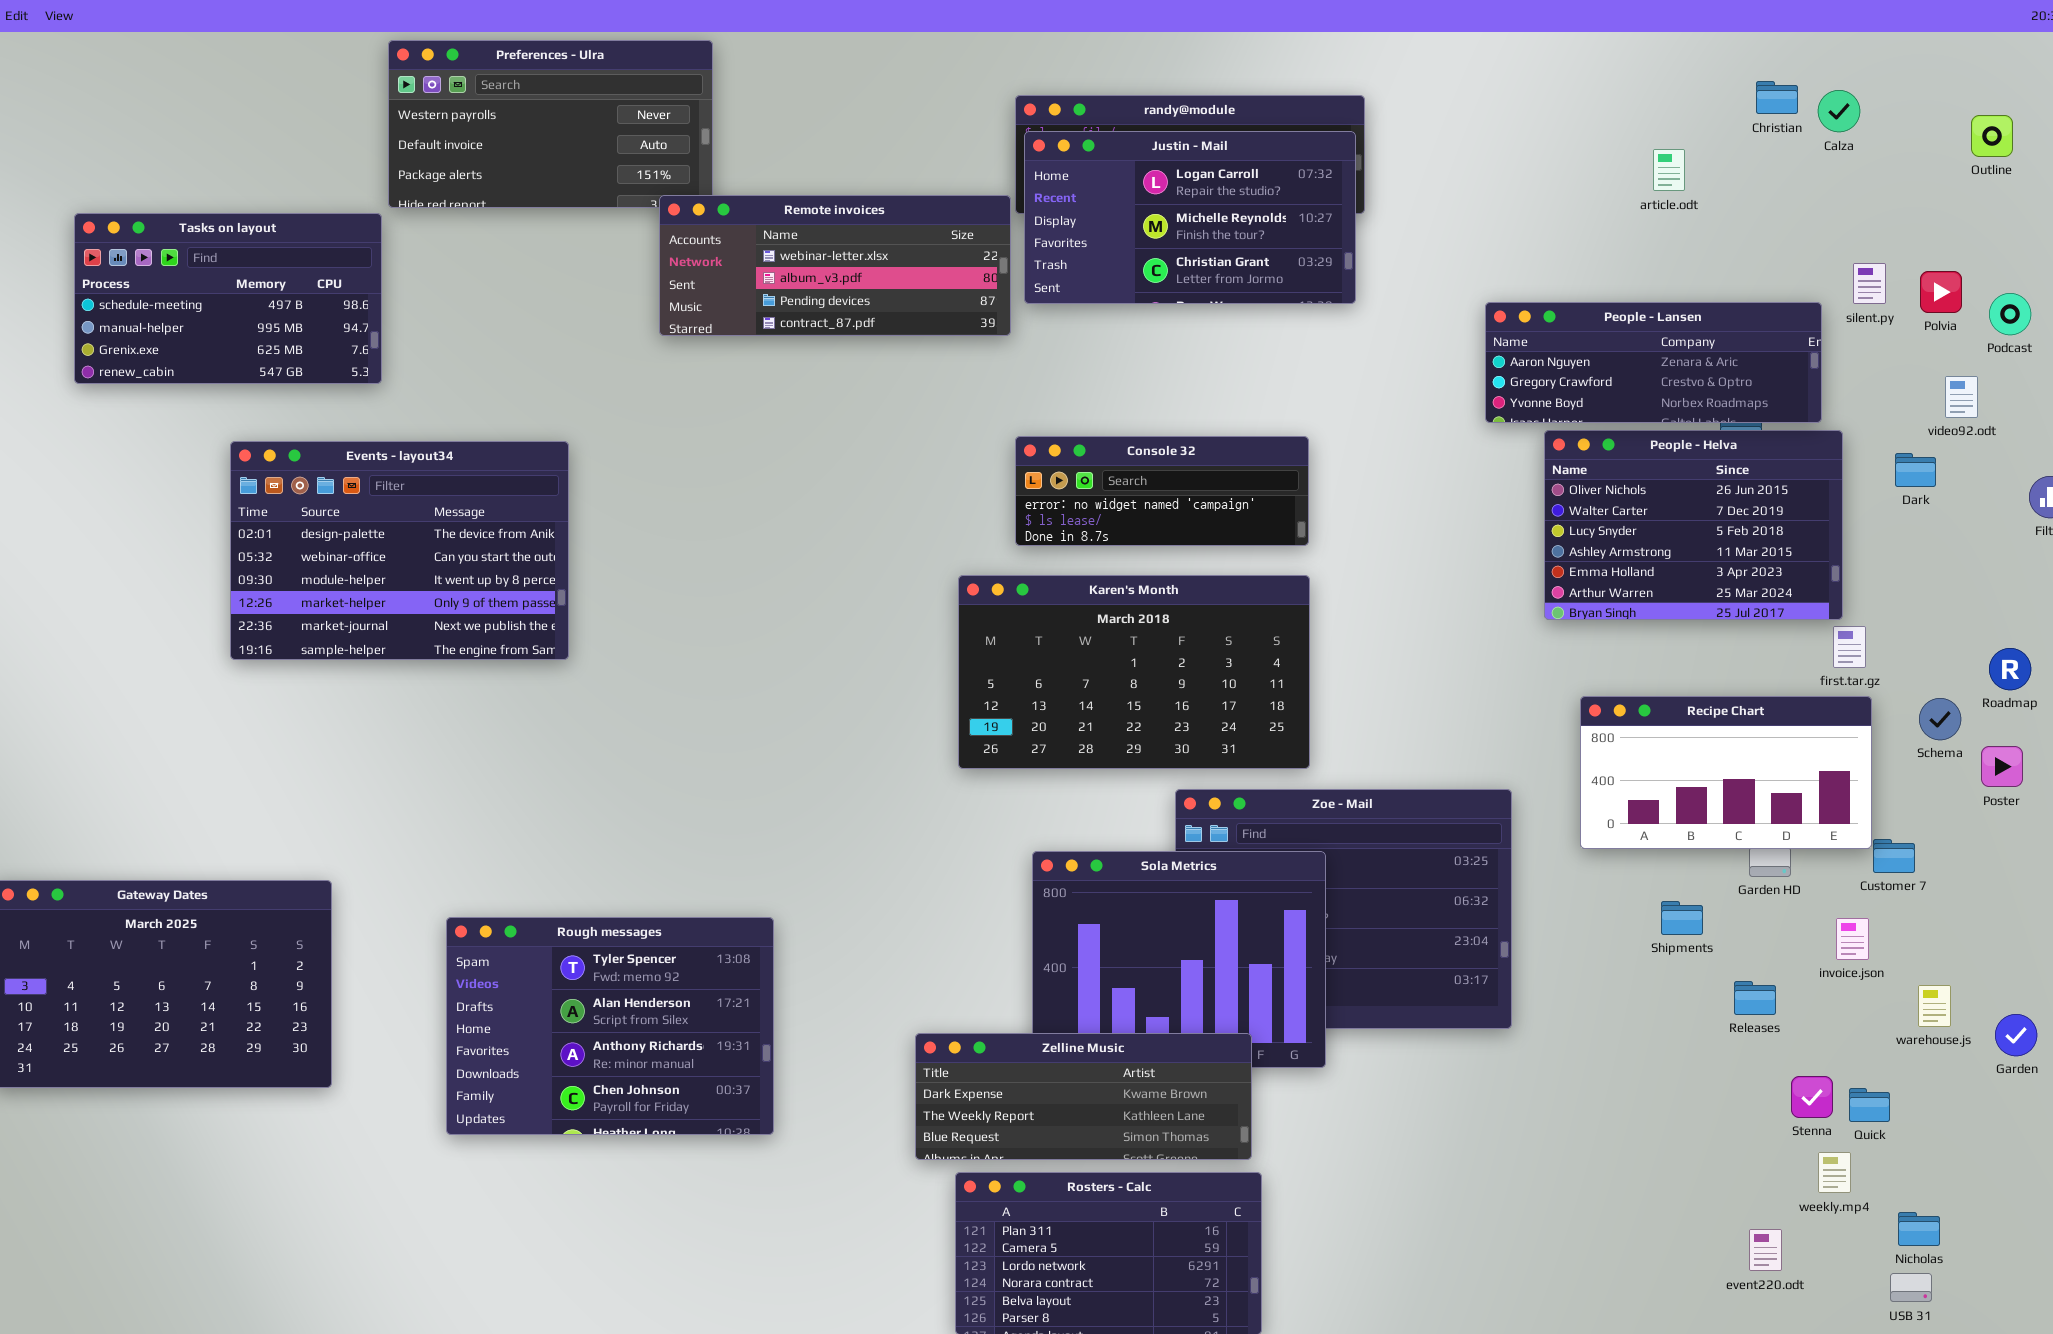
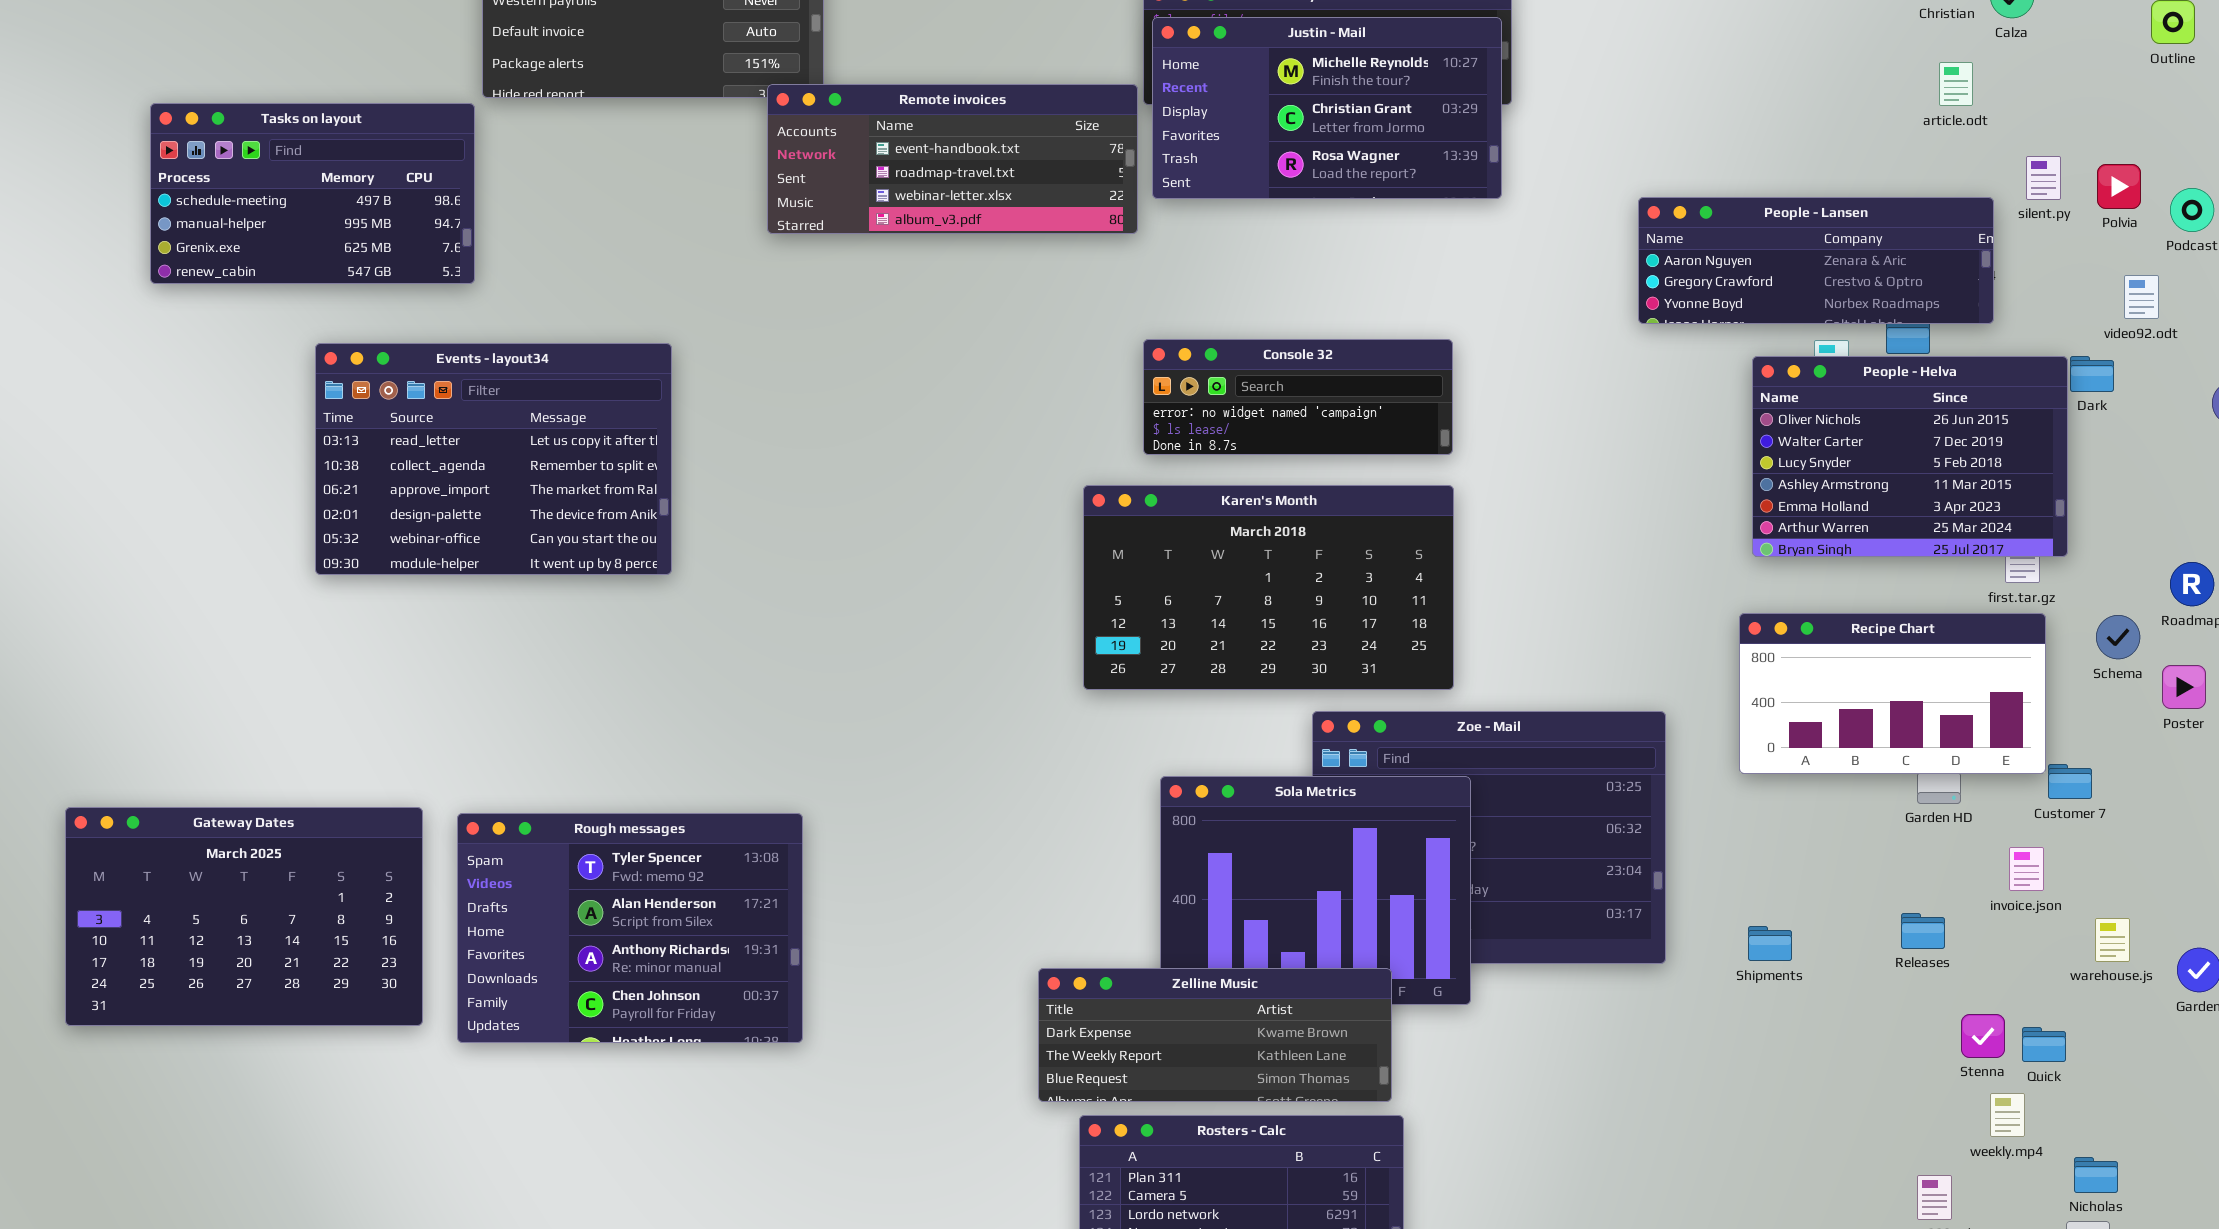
Justin - Mail: [1024,131,1356,304] -> [1152,17,1502,199], scrolled down 1 row
article.odt: [1653,149,1685,191] -> [1939,62,1973,106], moved
Remote invoices: [659,195,1011,336] -> [767,84,1138,234], scrolled up 2 rows
People - Helva: [1544,430,1843,620] -> [1752,356,2068,557], moved
Events - layout34: [230,441,569,660] -> [315,343,672,575], scrolled up 3 rows
Shipments: [1661,901,1703,935] -> [1748,926,1792,961], moved
Rough messages: [446,917,774,1135] -> [457,813,803,1043], moved

